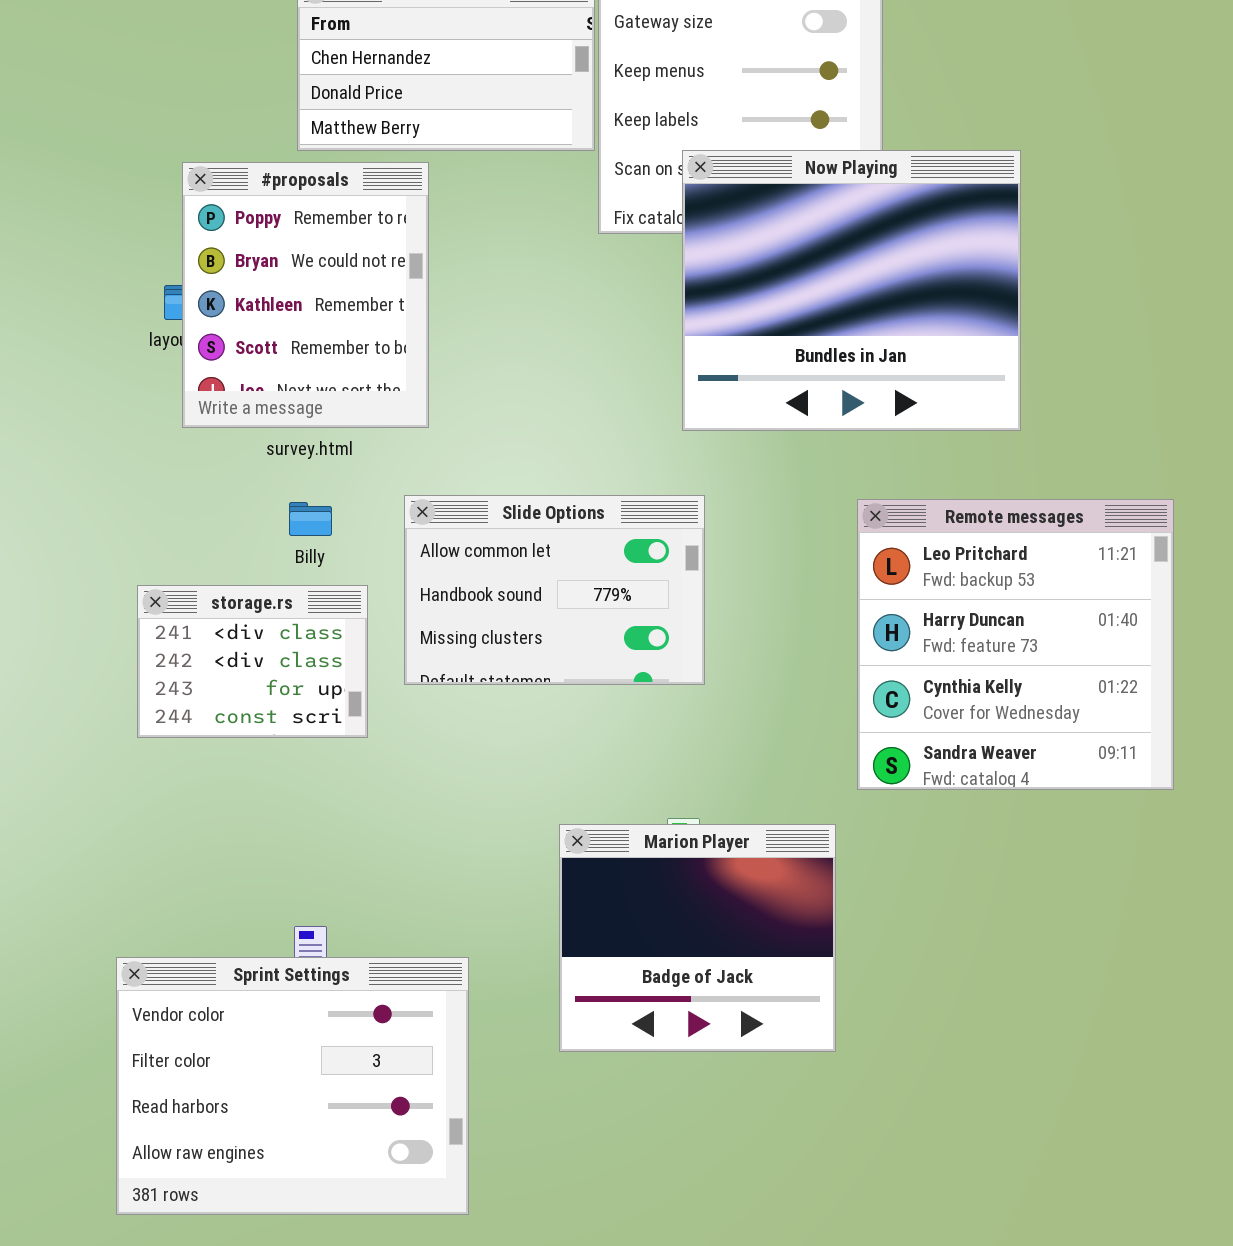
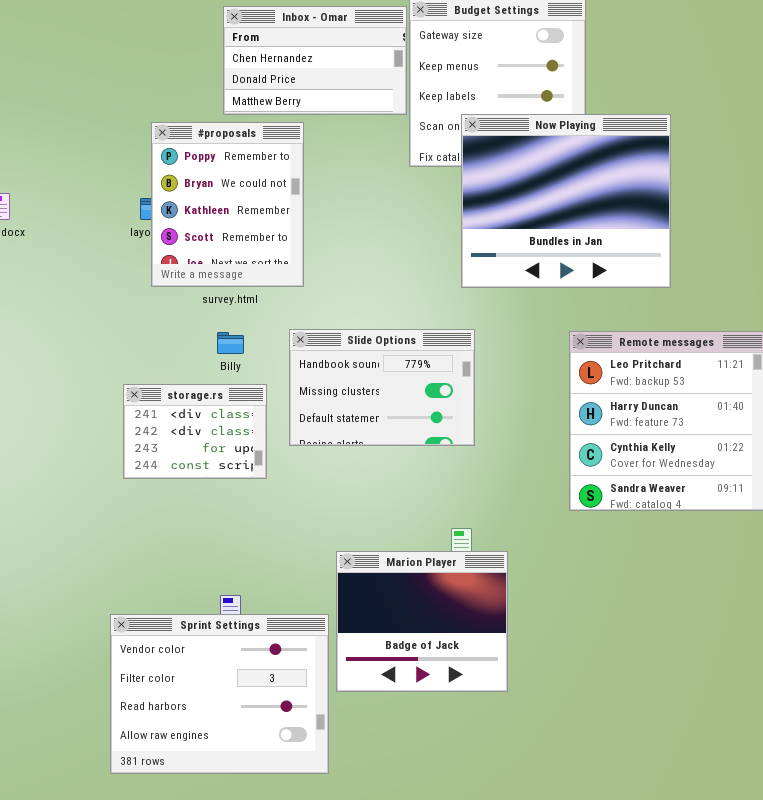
Slide Options: [404,495,705,685] -> [289,329,475,446], scrolled down 1 row
Marion Player: [559,824,836,1052] -> [336,551,508,692], moved

